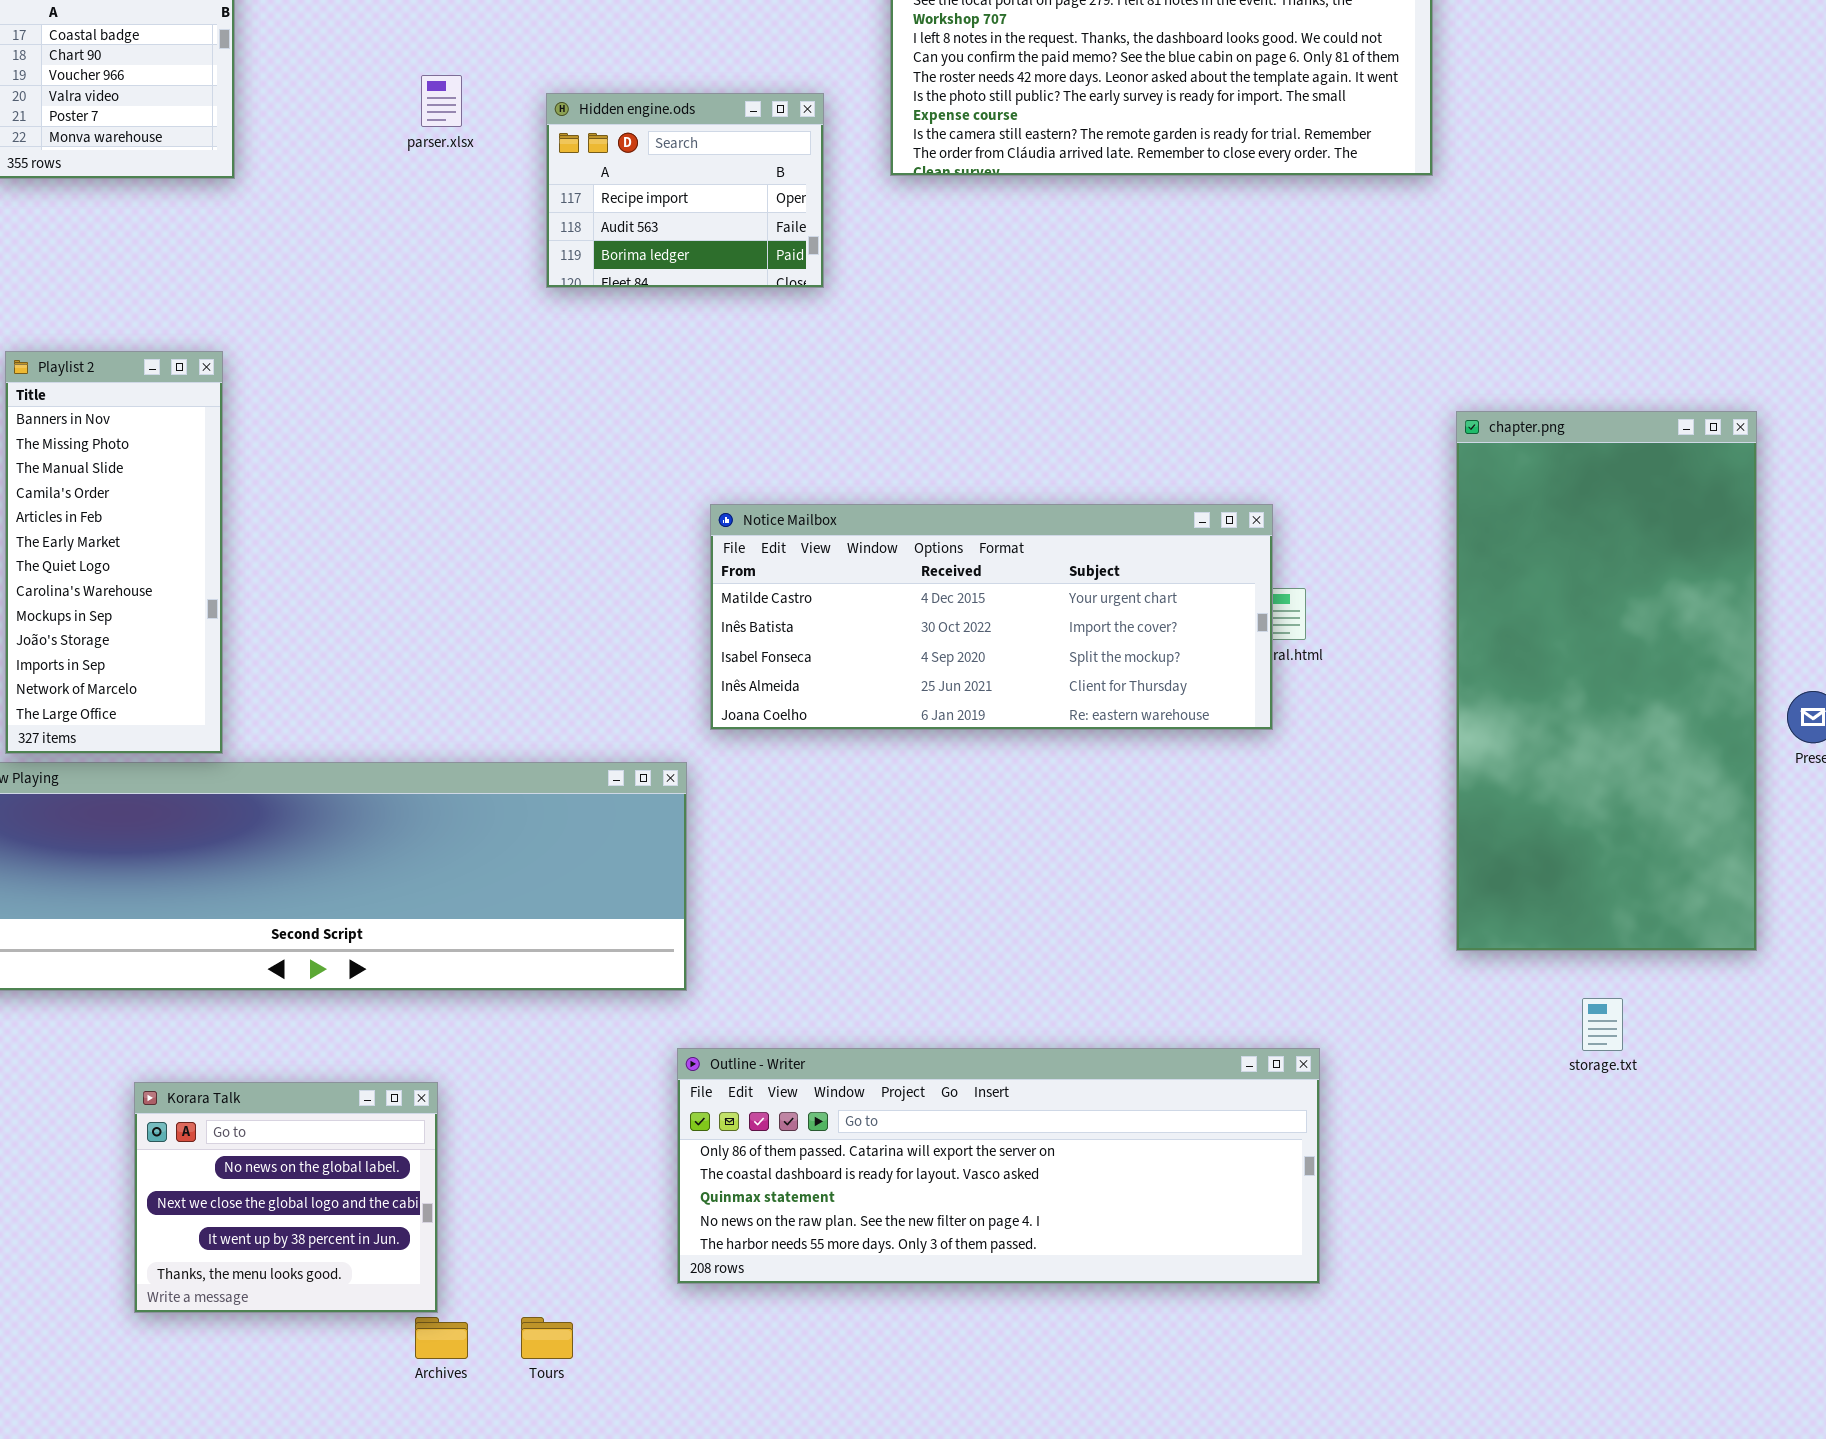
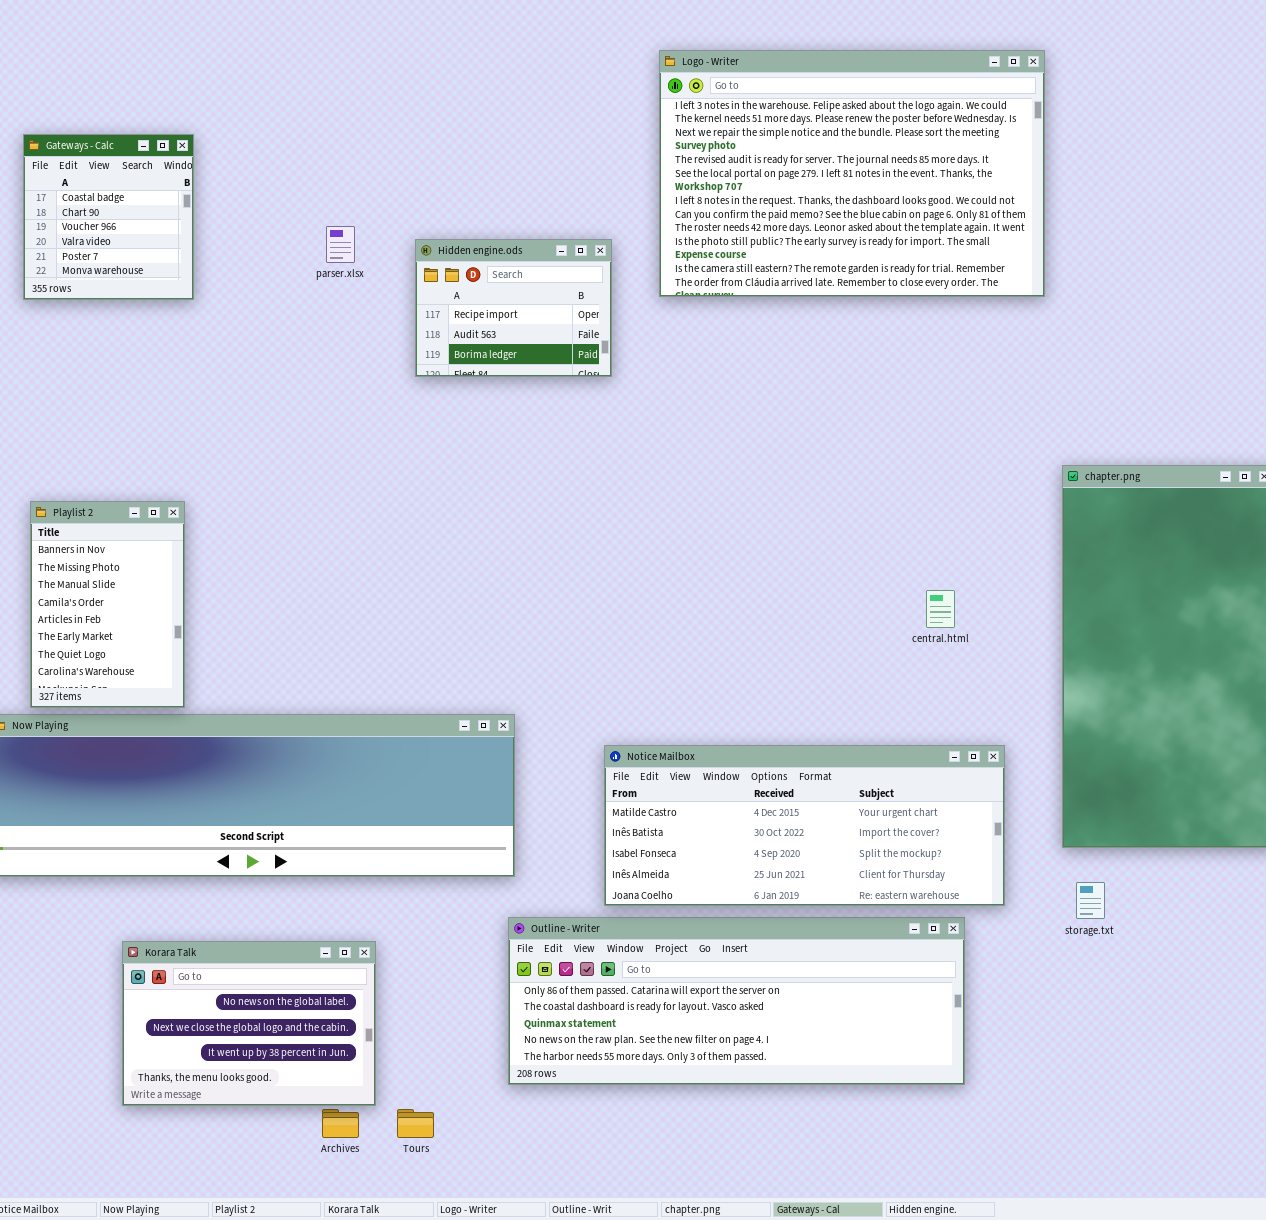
Playlist 2: [5,351,223,754] -> [30,501,185,708], resized
Notice Mailbox: [710,504,1273,730] -> [604,745,1005,906], moved
storage.txt: [1582,998,1623,1051] -> [1076,882,1105,919], moved
Korara Talk: [134,1082,438,1313] -> [122,941,376,1106], resized

